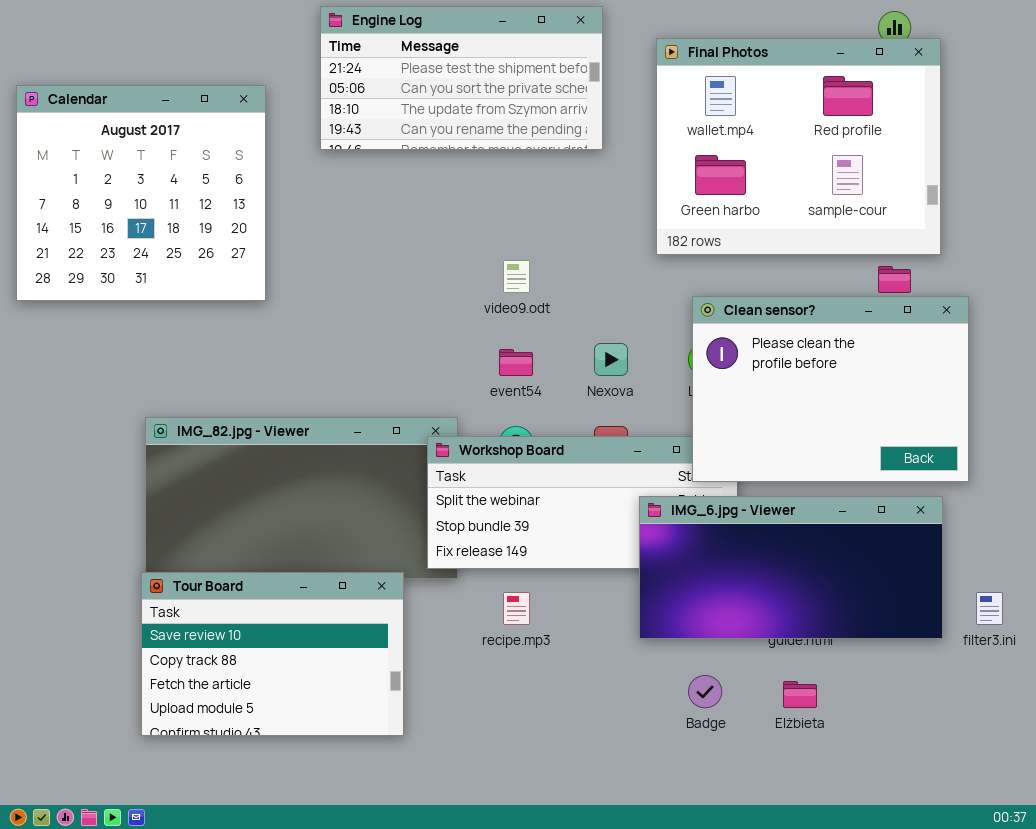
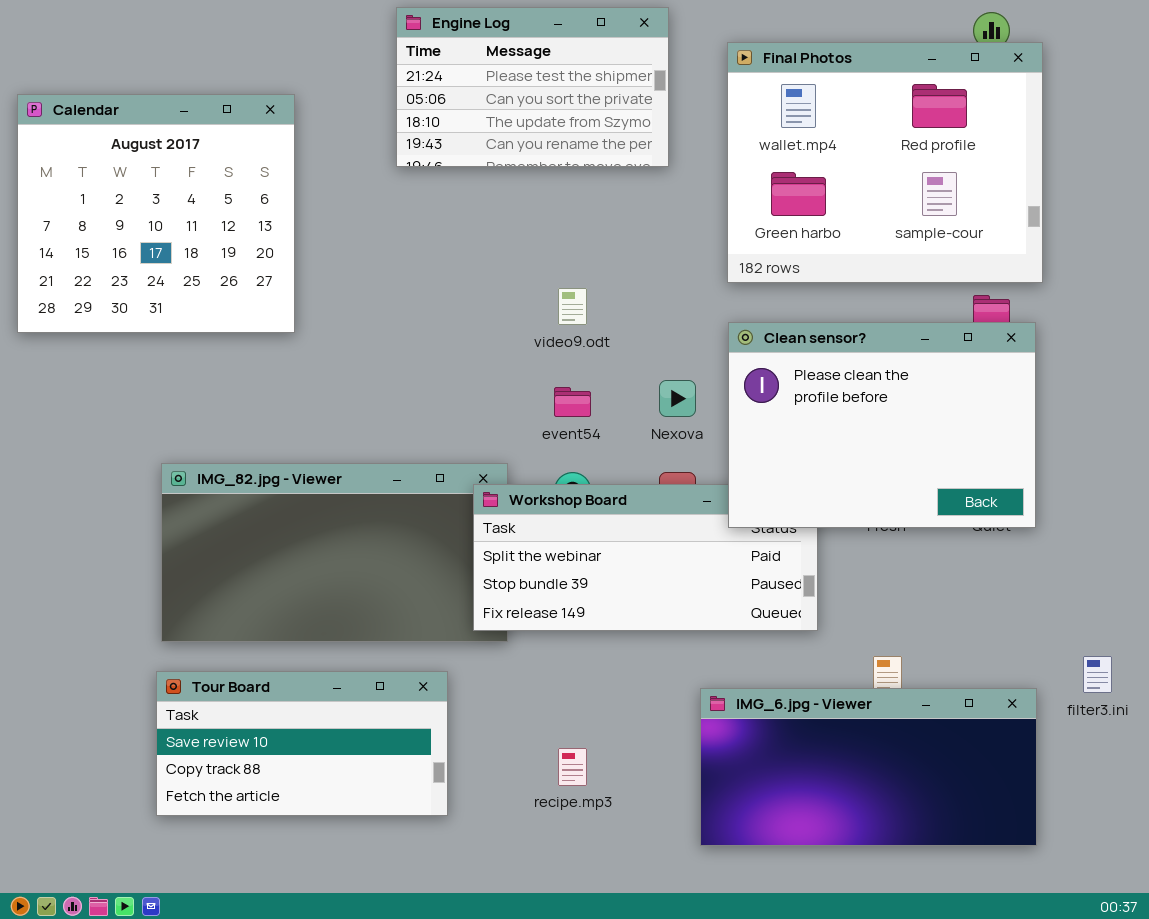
Engine Log: [320,6,603,150] -> [396,7,669,167], resized
Clean sensor?: [692,296,969,482] -> [728,322,1036,528], moved
IMG_6.jpg - Viewer: [639,496,943,639] -> [700,688,1037,846], moved
Tour Board: [141,572,404,736] -> [156,671,448,816], resized
recipe.mp3: [503,592,530,625] -> [558,748,587,786], moved

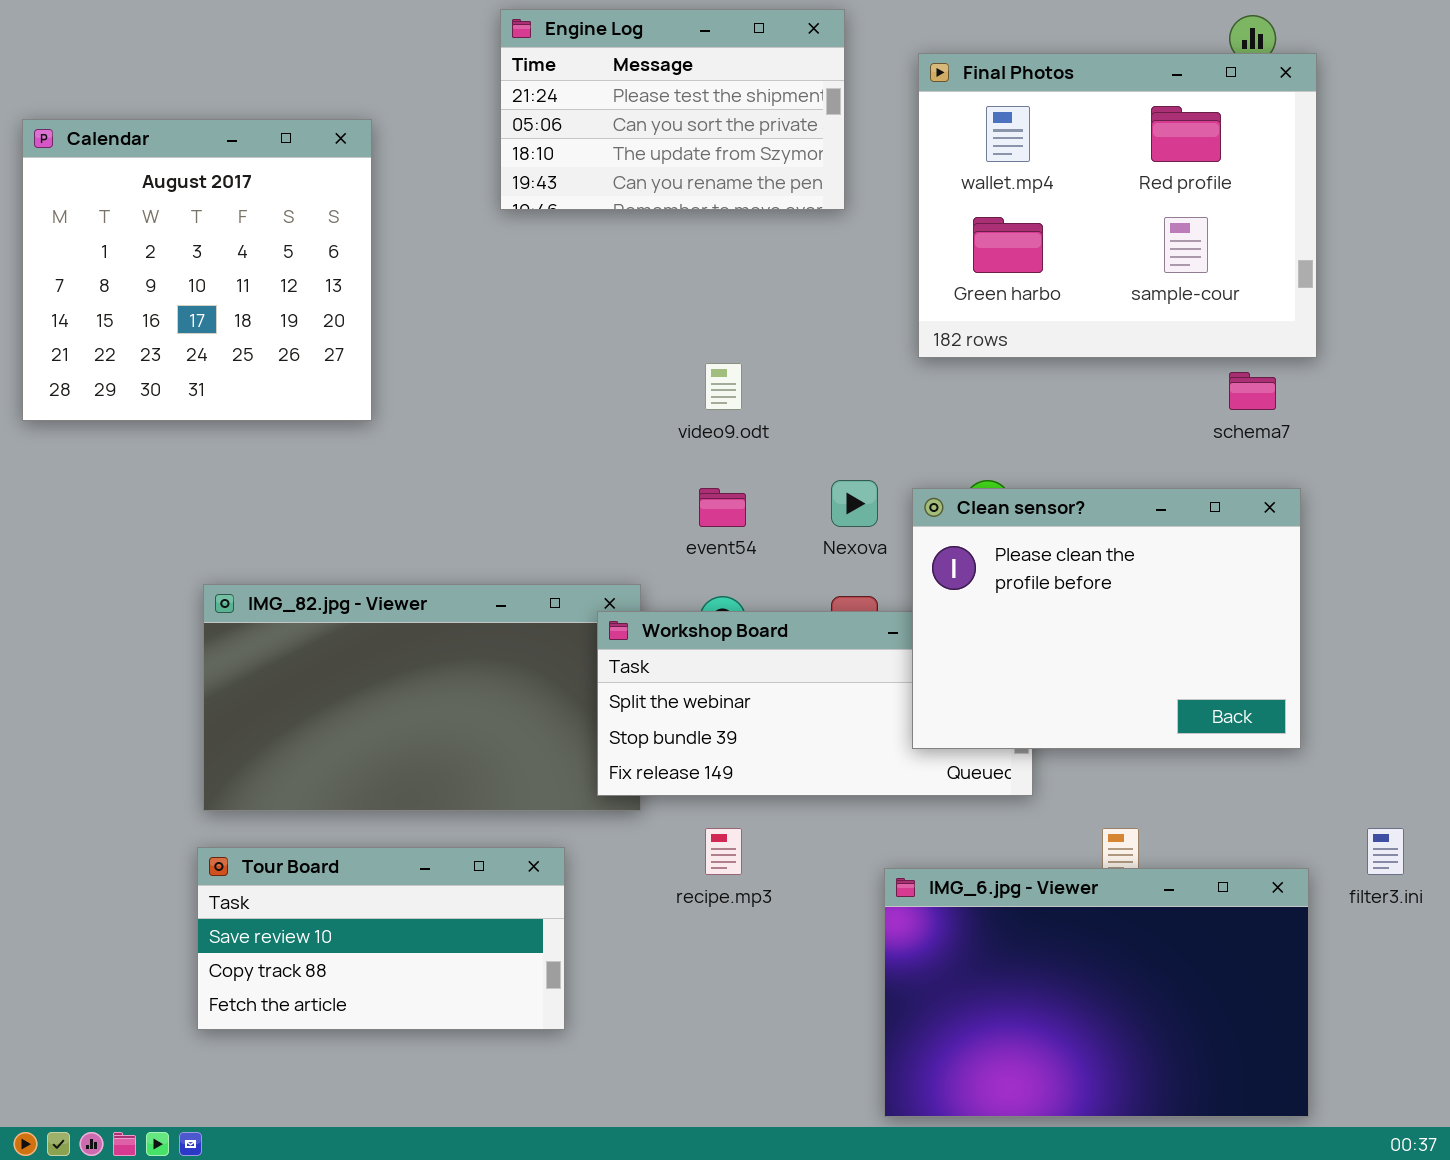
Clean sensor?: [728,322,1036,528] -> [912,488,1301,749], moved
IMG_6.jpg - Viewer: [700,688,1037,846] -> [884,868,1309,1117], resized
recipe.mp3: [558,748,587,786] -> [705,828,742,875], moved

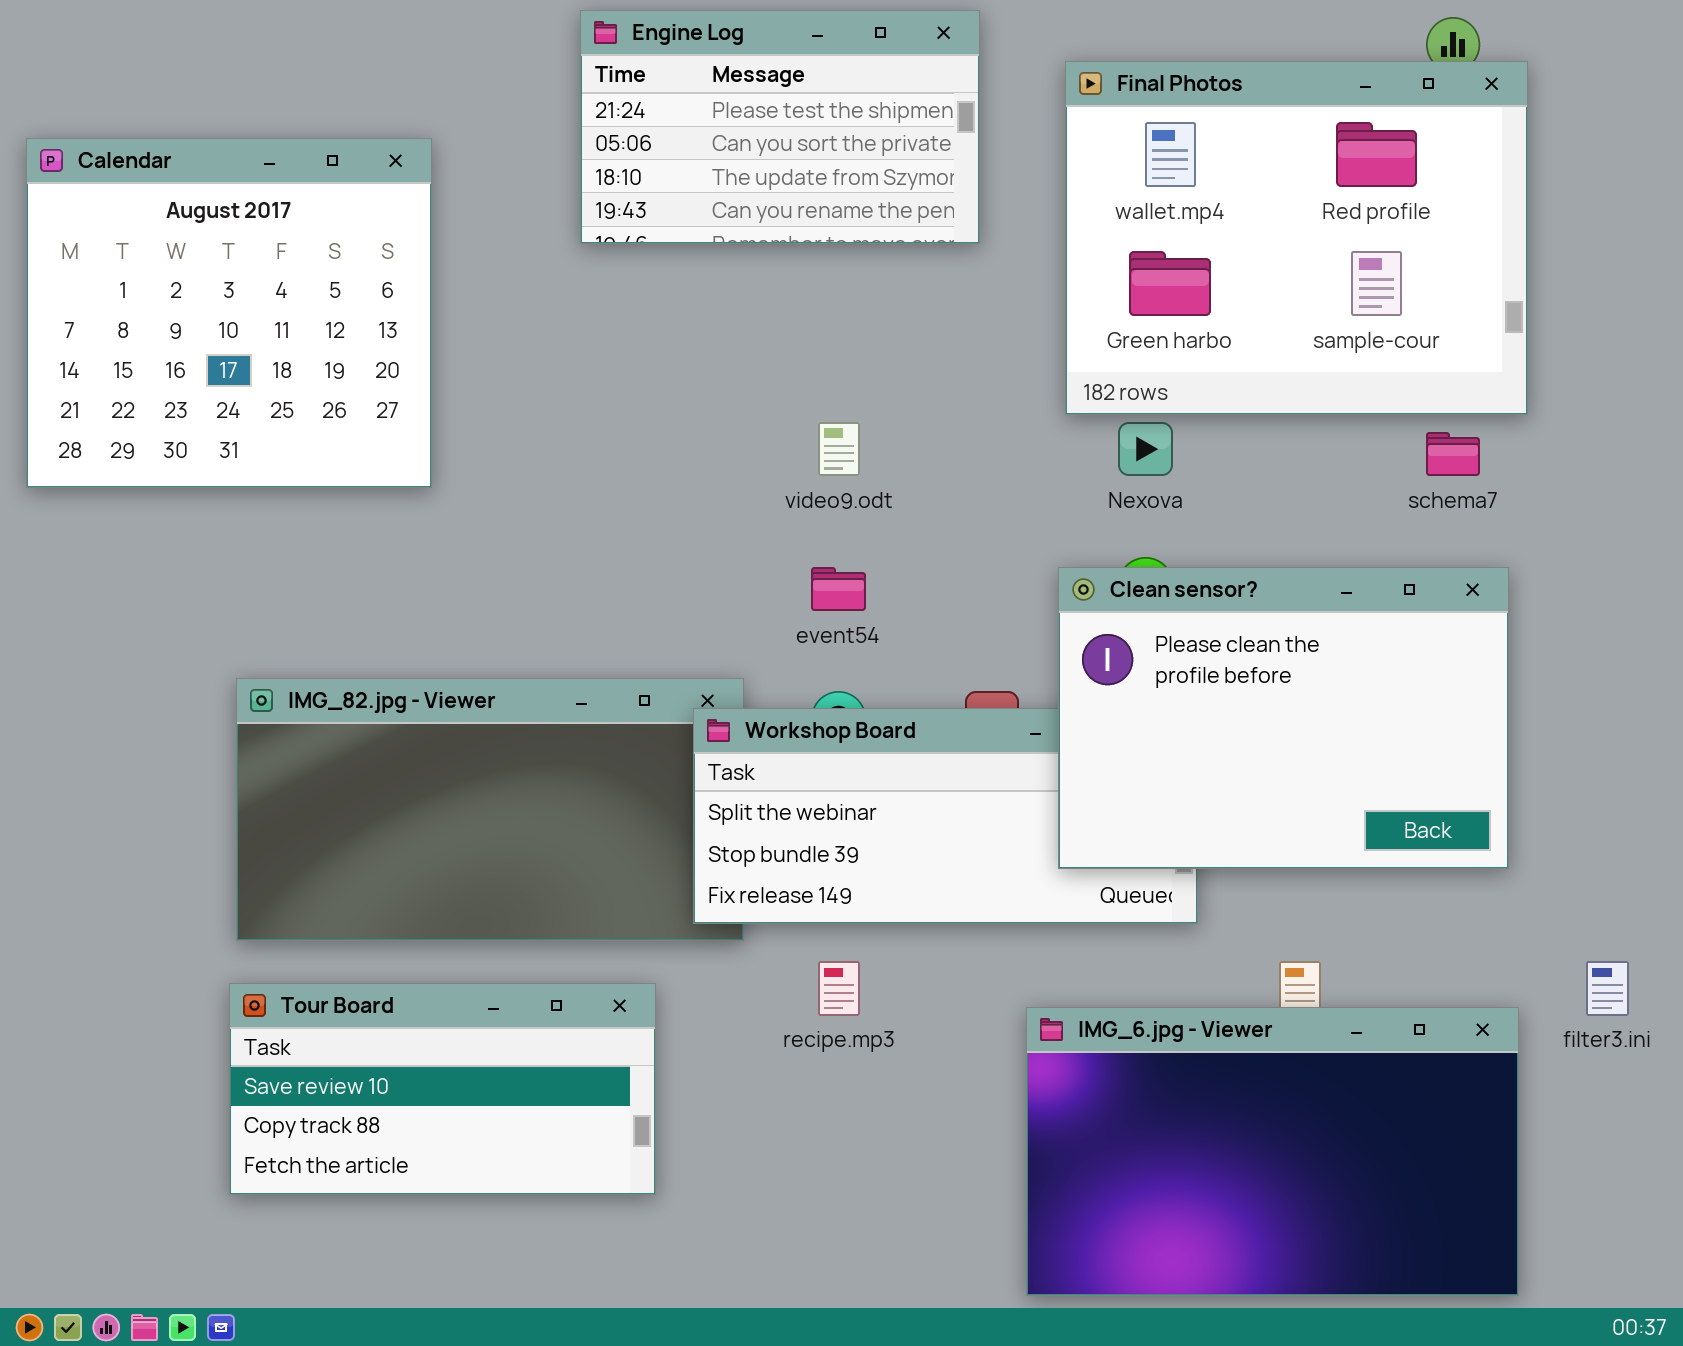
Nexova: [831,480,878,527] -> [1118,422,1173,476], moved

